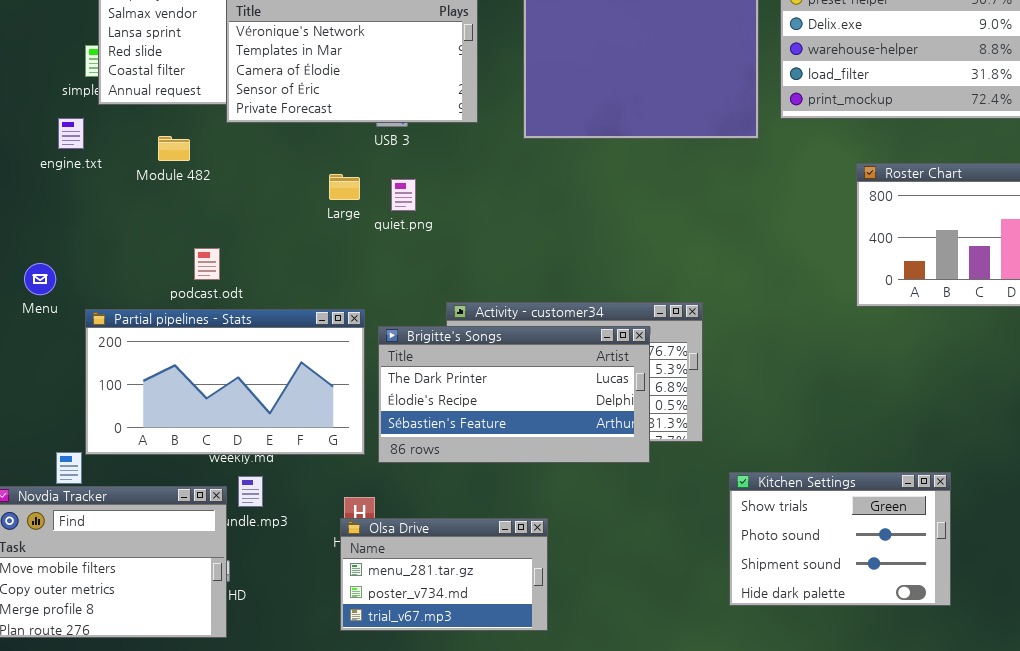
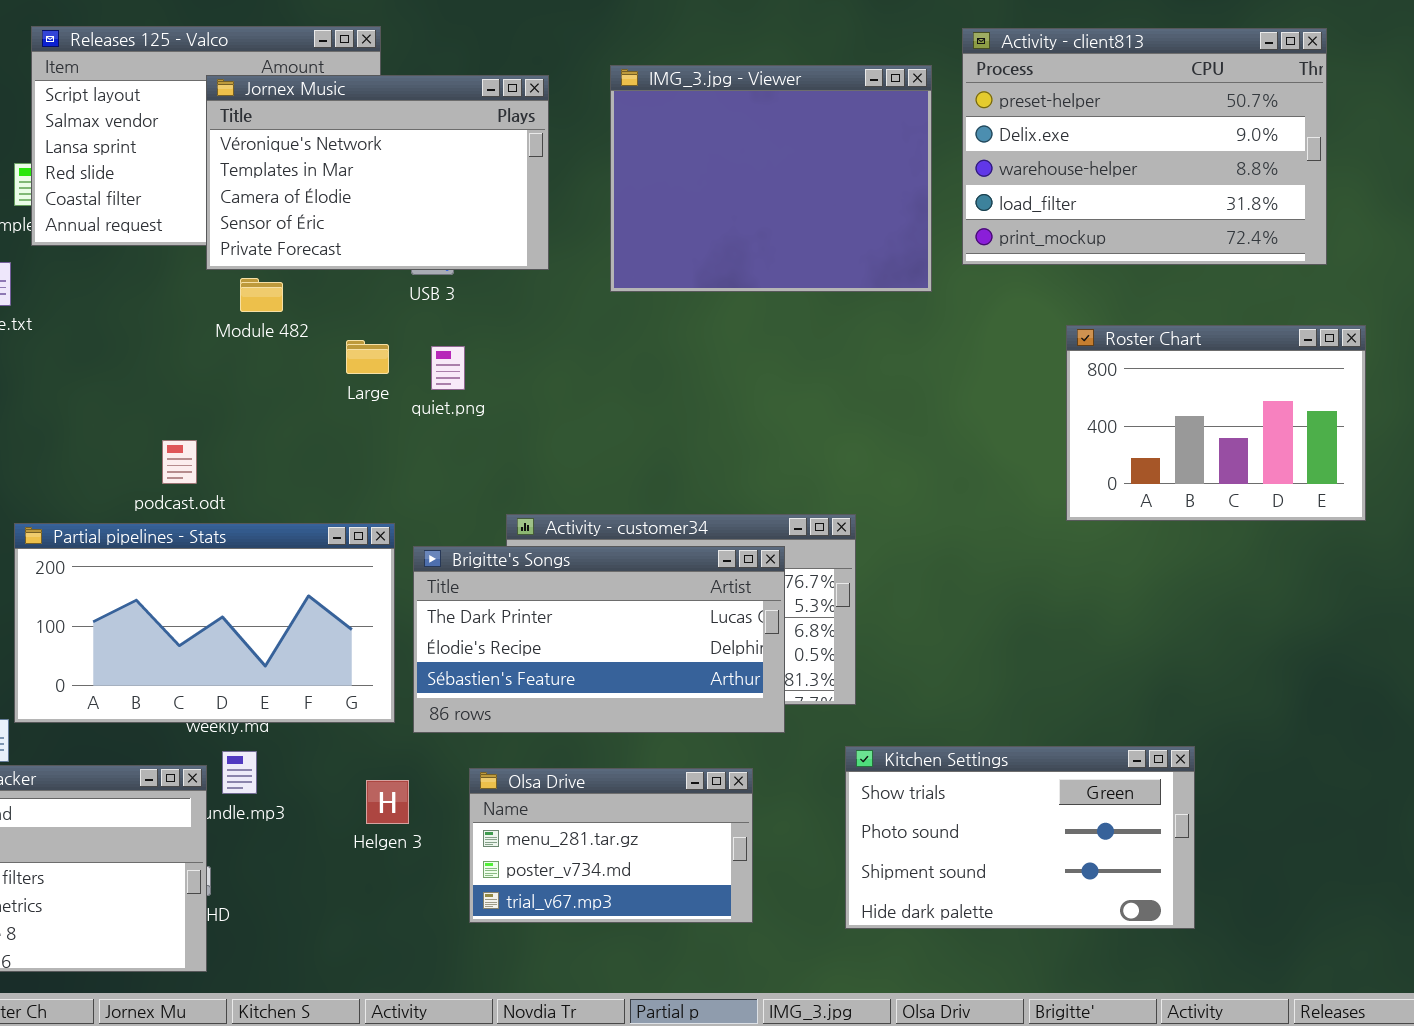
Module 482: [158,136,190,161] -> [240,278,283,312], moved
Kitchen Settings: [729,472,951,606] -> [845,746,1195,929], resized
Olsa Drive: [340,518,548,631] -> [469,768,753,923], moved

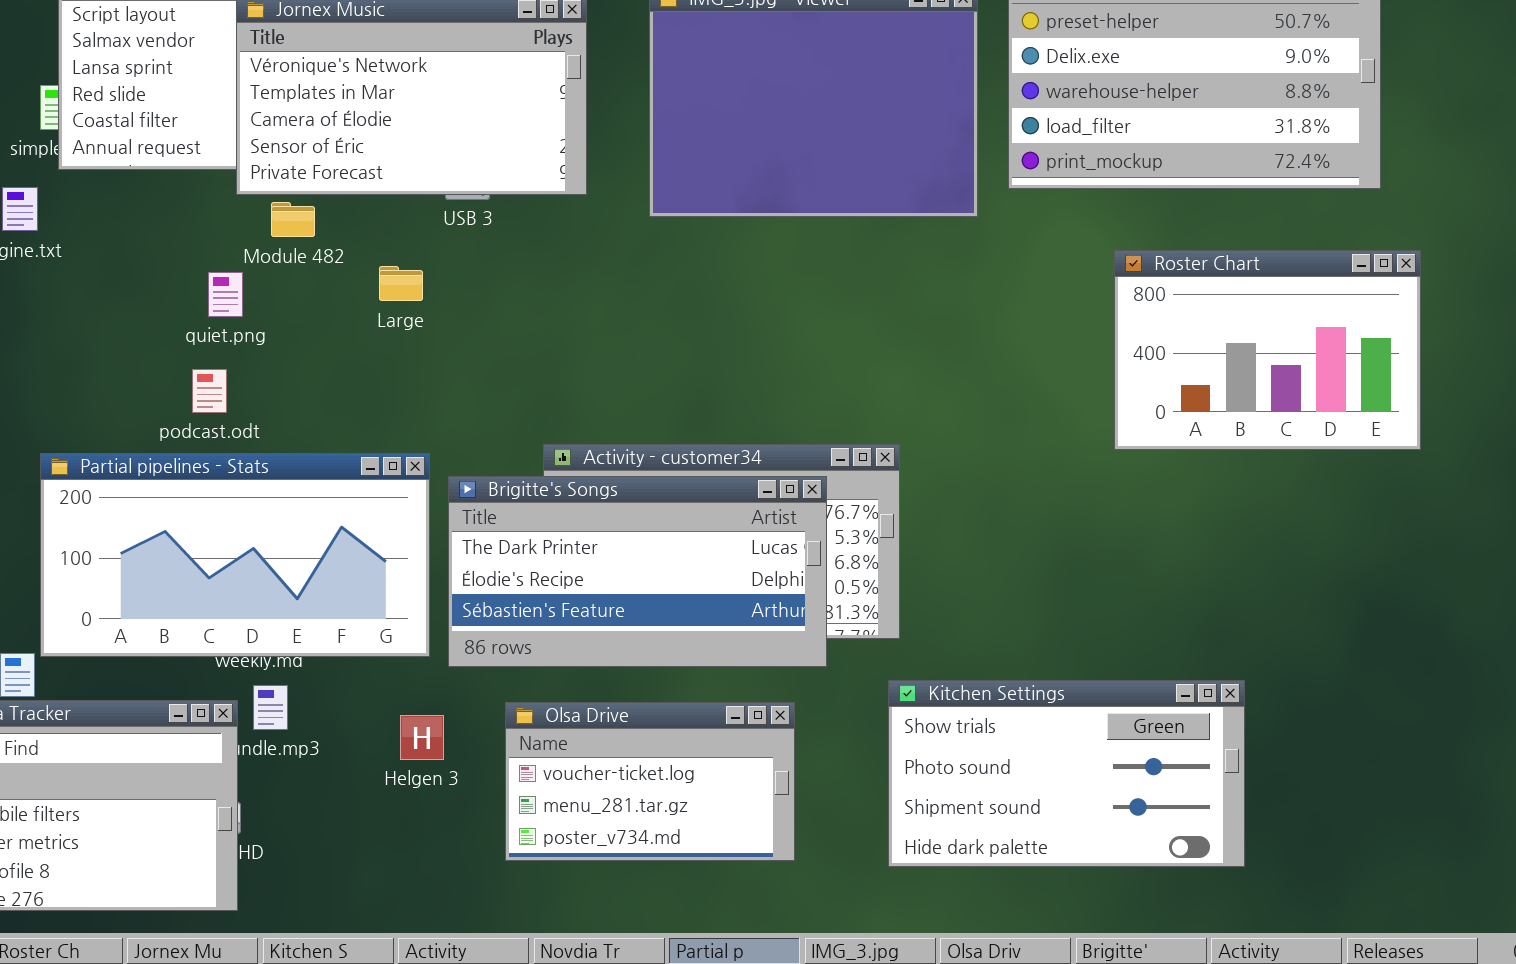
quiet.png: [431,346,465,390] -> [208,272,243,317], moved
Olsa Drive: [469,768,753,923] -> [505,702,795,861], scrolled up 1 row

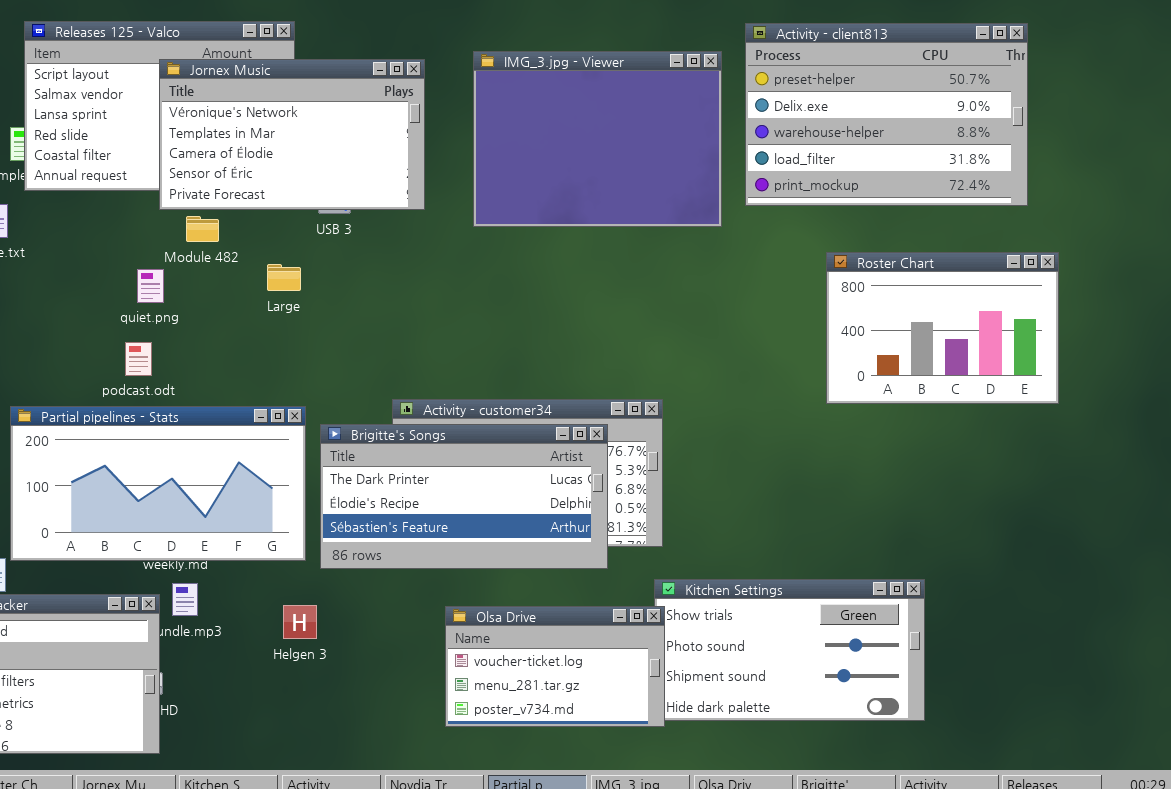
Olsa Drive: [505,702,795,861] -> [445,606,665,727], moved

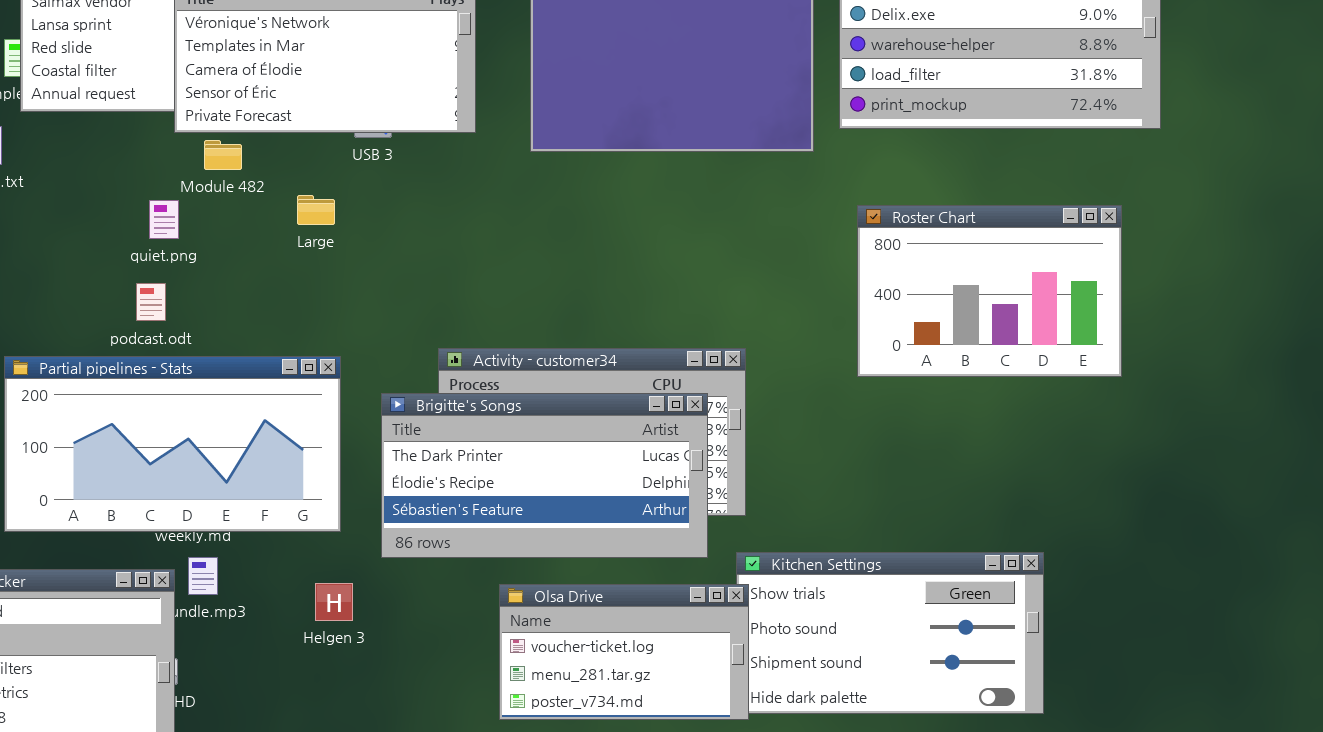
Roster Chart: [826,252,1059,404] -> [857,205,1122,377], moved
Brigitte's Songs: [320,424,608,569] -> [381,393,708,558], moved

